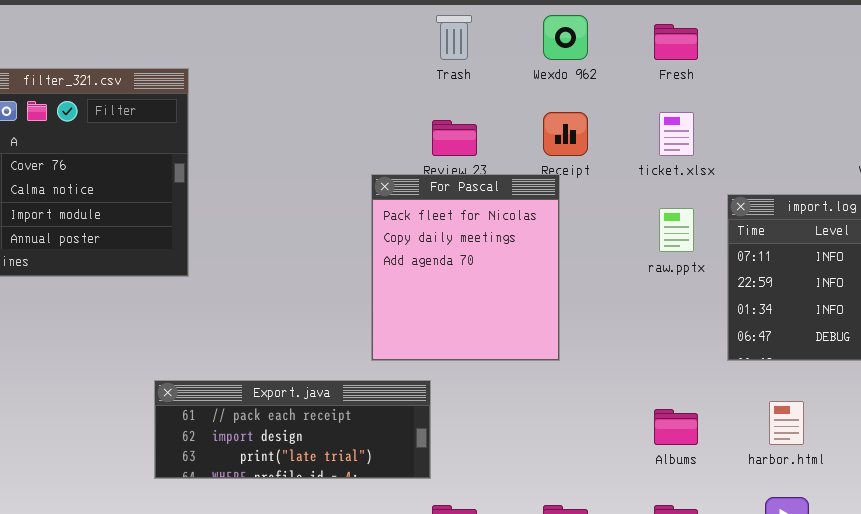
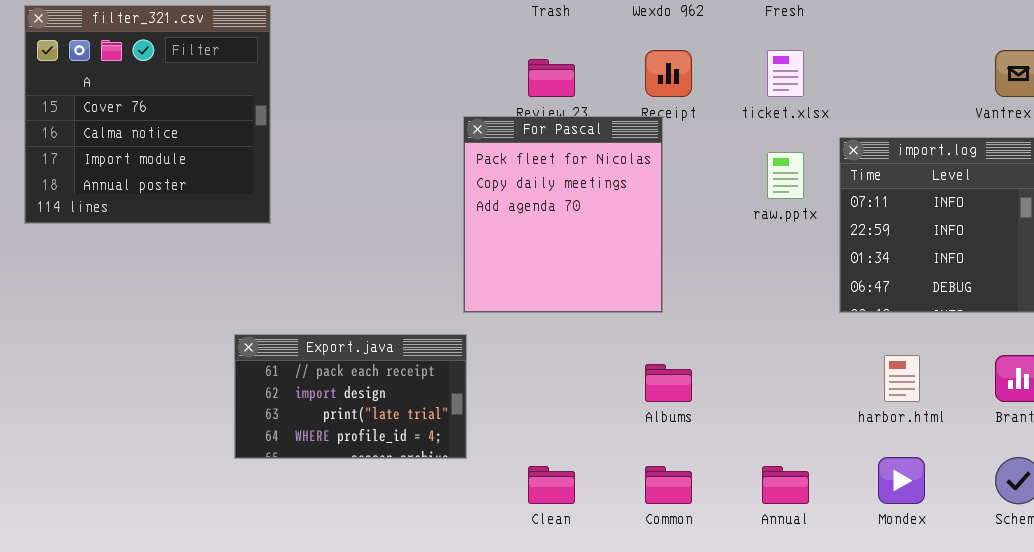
Export.java: [154,380,431,479] -> [234,334,467,459], resized
Albums: [654,409,698,445] -> [645,364,692,402], moved

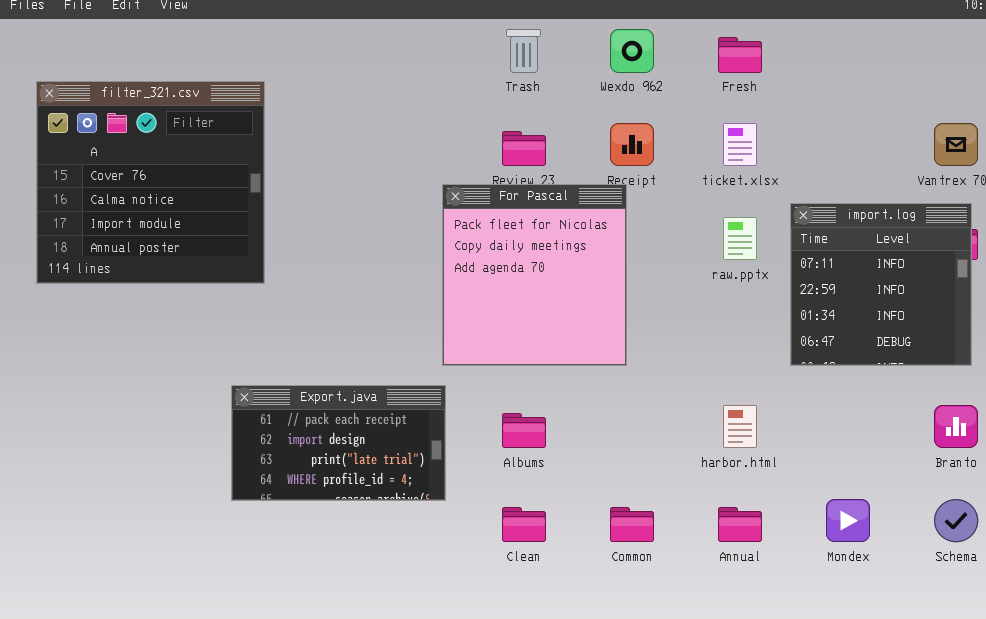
harbor.html: [884,355,920,402] -> [723,405,757,448], moved
Albums: [645,364,692,402] -> [502,413,546,448], moved

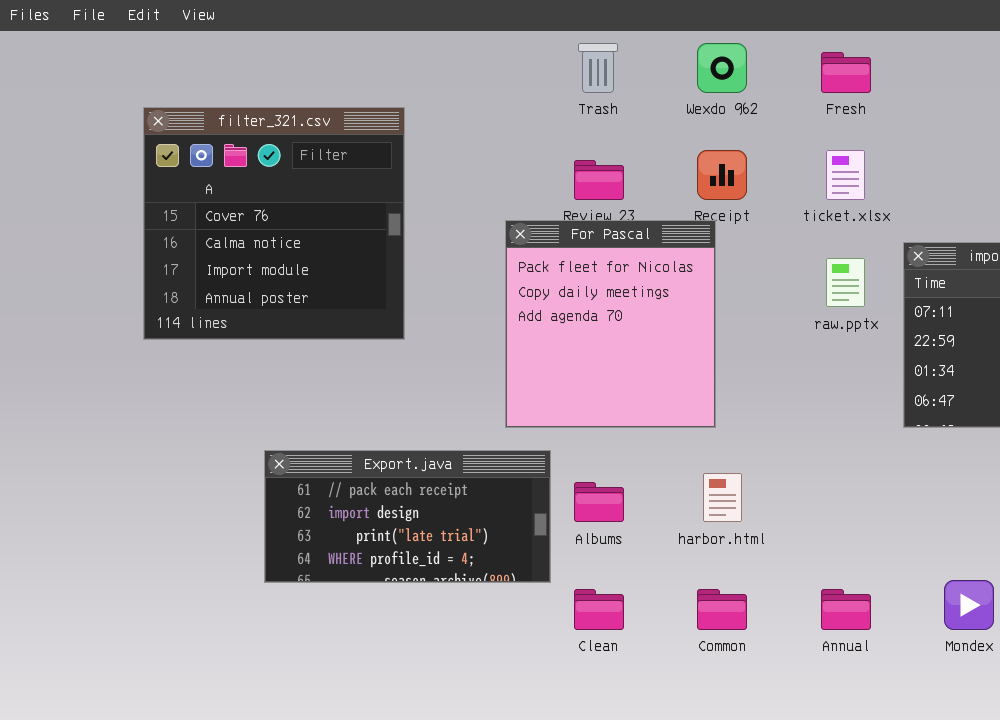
filter_321.csv: [36,81,265,284] -> [143,107,405,340], moved
Export.java: [231,385,446,501] -> [264,450,551,583], resized
harbor.html: [723,405,757,448] -> [703,473,742,522], moved

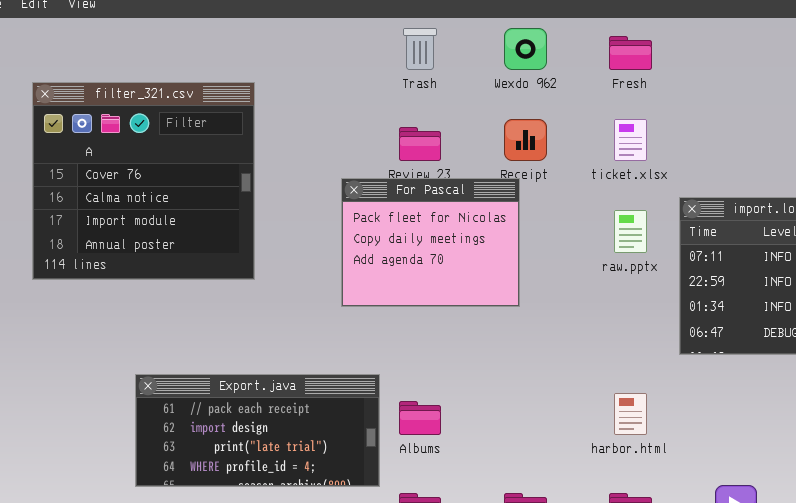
For Pascal: [505,220,716,428] -> [341,178,520,307], resized
harbor.html: [703,473,742,522] -> [614,393,647,435], moved

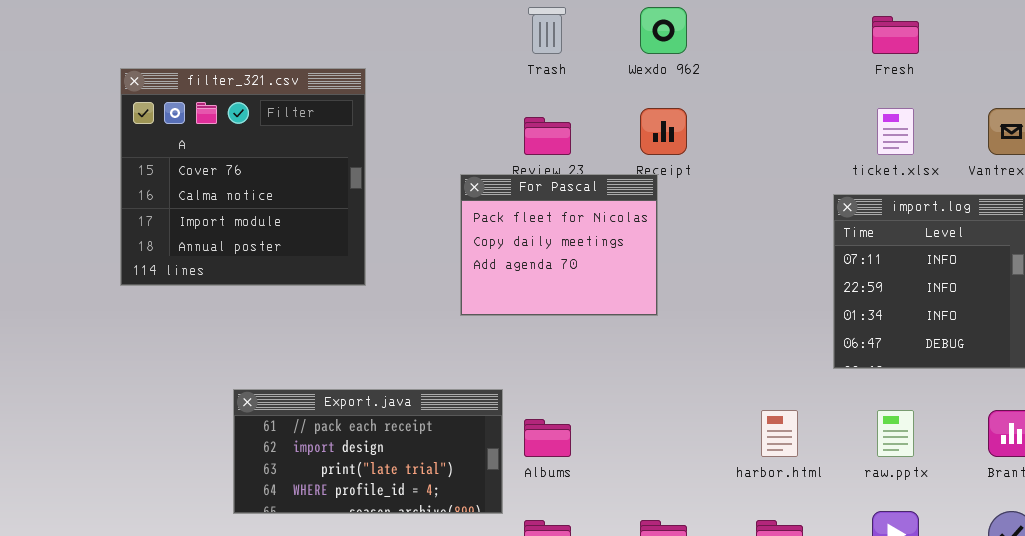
Fresh: [609,36,652,70] -> [872,16,919,54], moved
ticket.xlsx: [614,119,647,161] -> [877,108,914,155], moved
raw.pptx: [614,210,647,253] -> [877,410,914,457], moved

